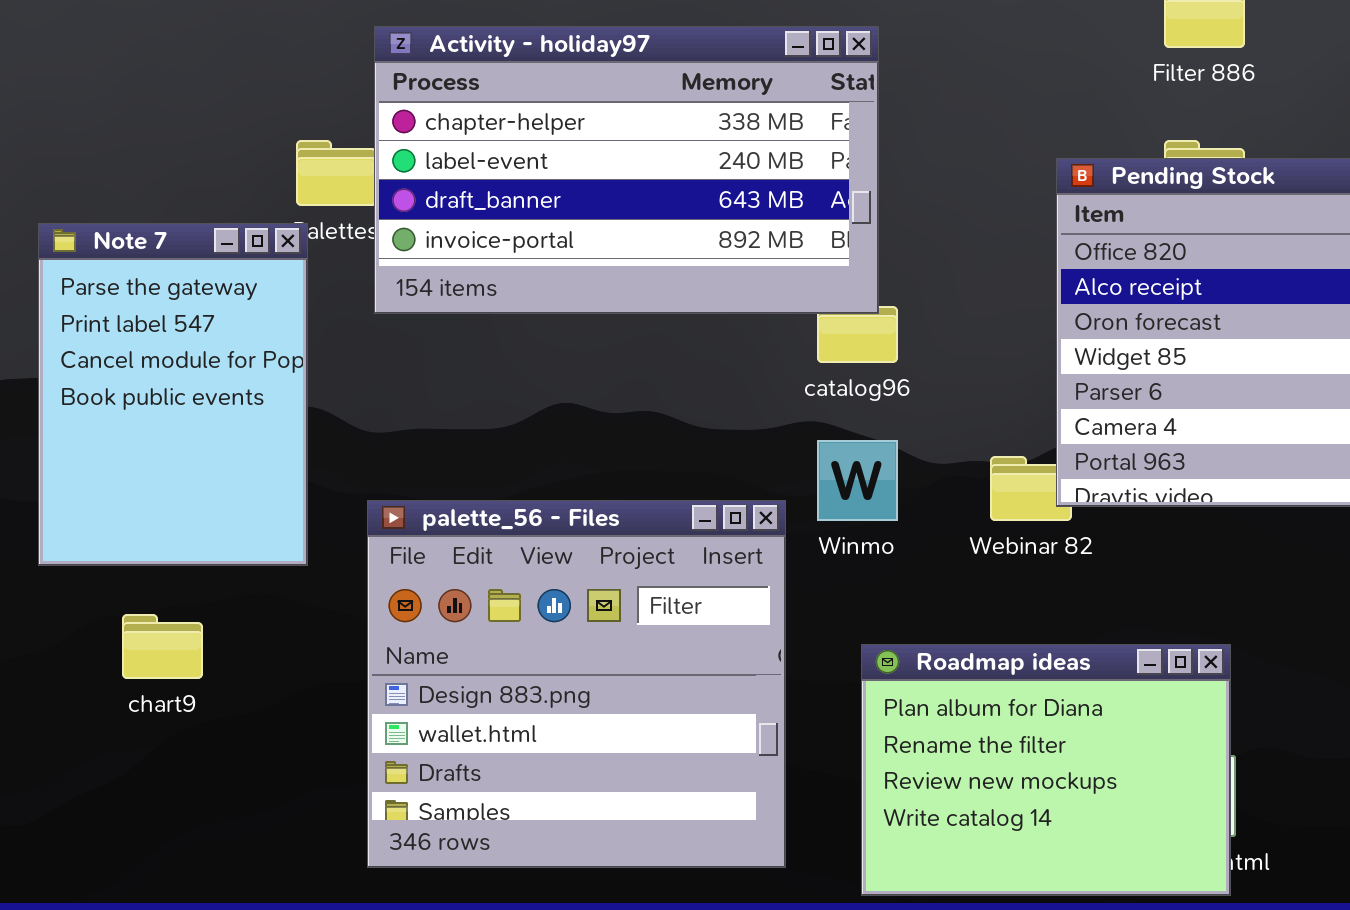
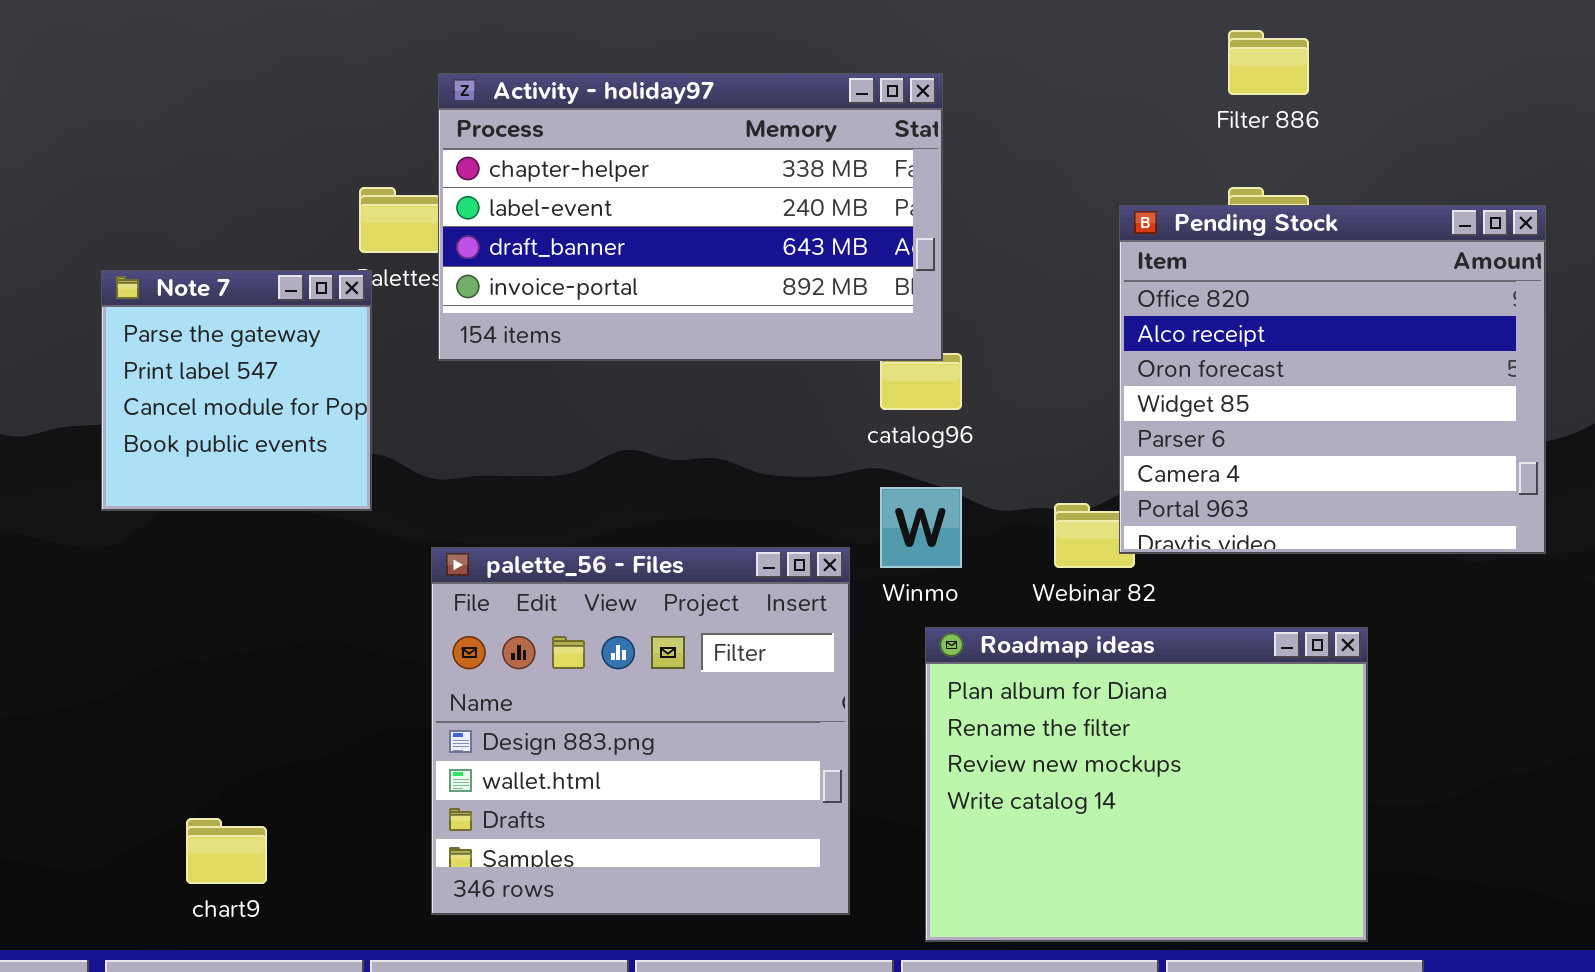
Note 7: [38,223,308,566] -> [101,270,372,511], resized
chart9: [122,614,203,679] -> [186,818,267,884], moved
Roadmap ideas: [861,644,1231,896] -> [925,627,1368,942], resized

